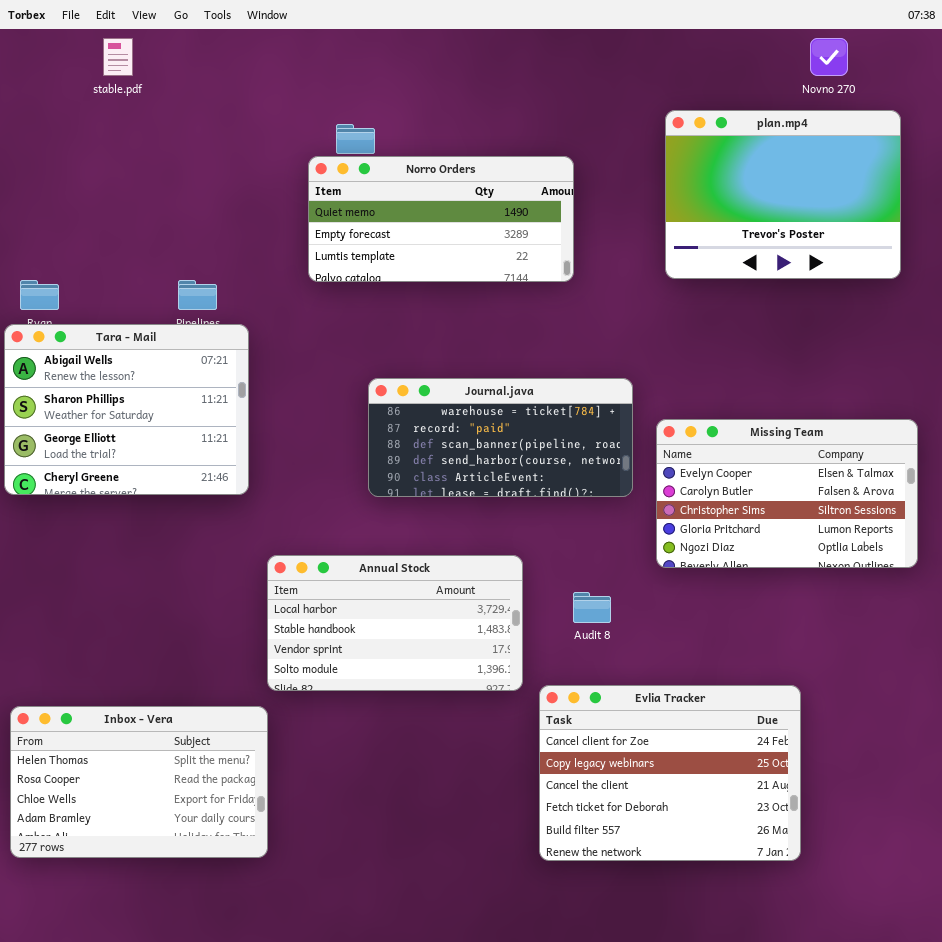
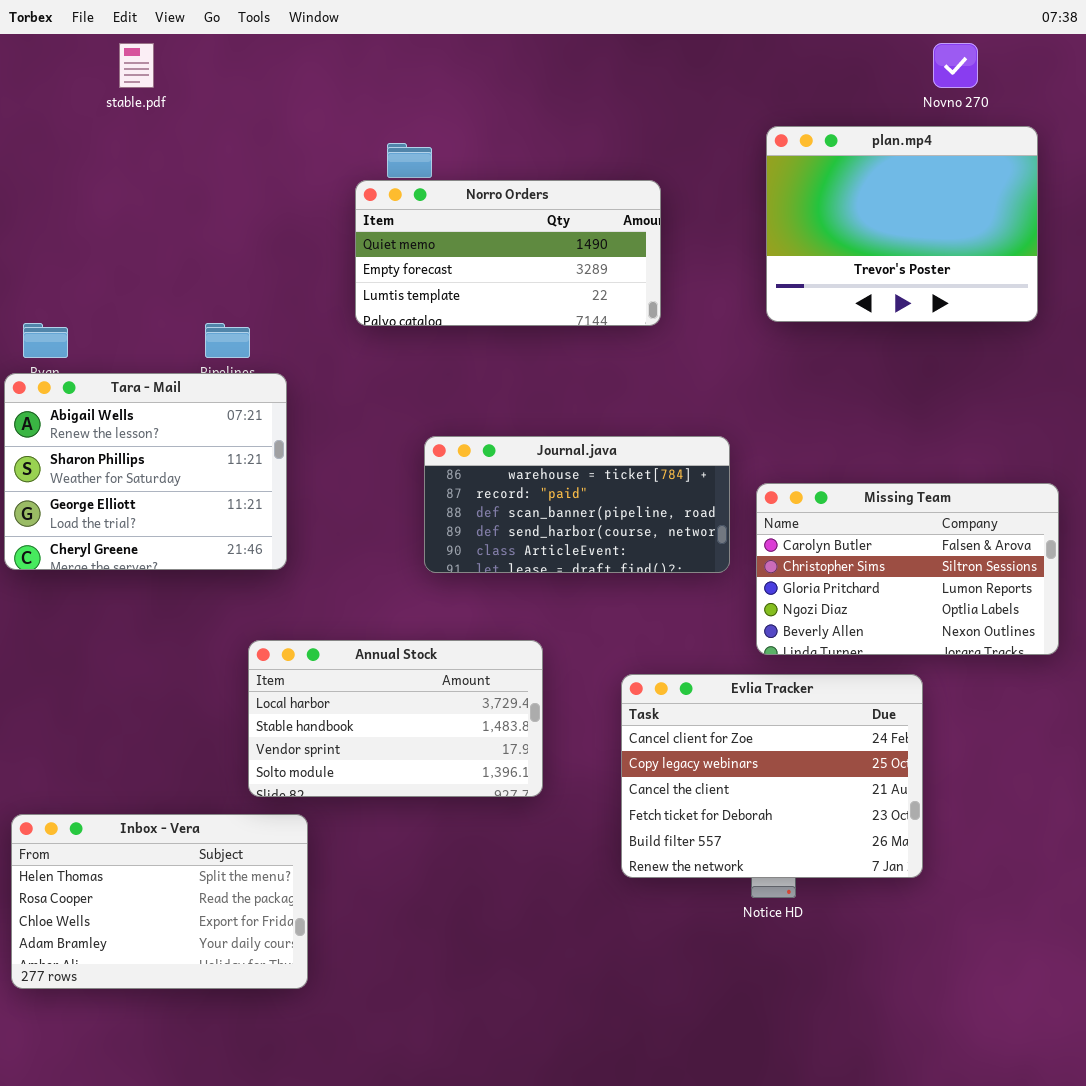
Missing Team: [656,419,918,568] -> [756,483,1059,655], scrolled down 1 row
Annual Stock: [267,555,523,691] -> [248,640,543,797], moved
Evlia Tracker: [539,685,801,861] -> [621,674,923,878], moved

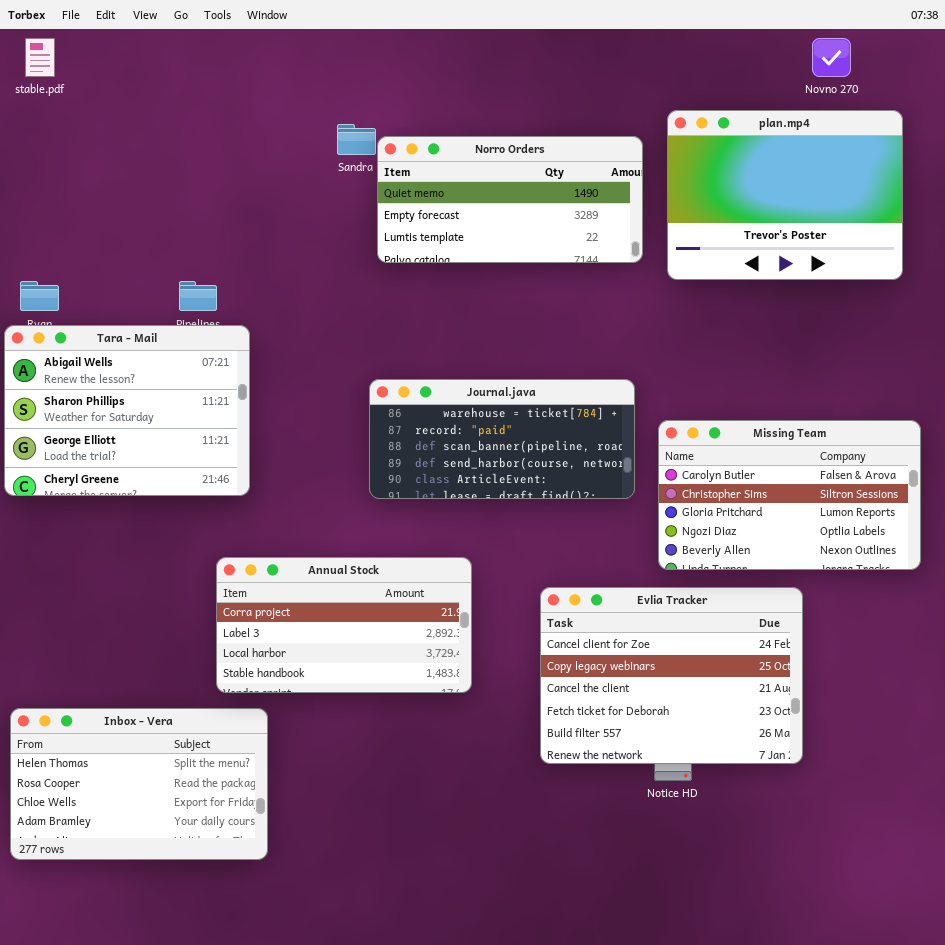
stable.pdf: [119,43,154,88] -> [25,38,55,77], moved
Norro Orders: [355,180,661,326] -> [377,136,643,263], moved
Annual Stock: [248,640,543,797] -> [216,557,472,693], scrolled up 2 rows

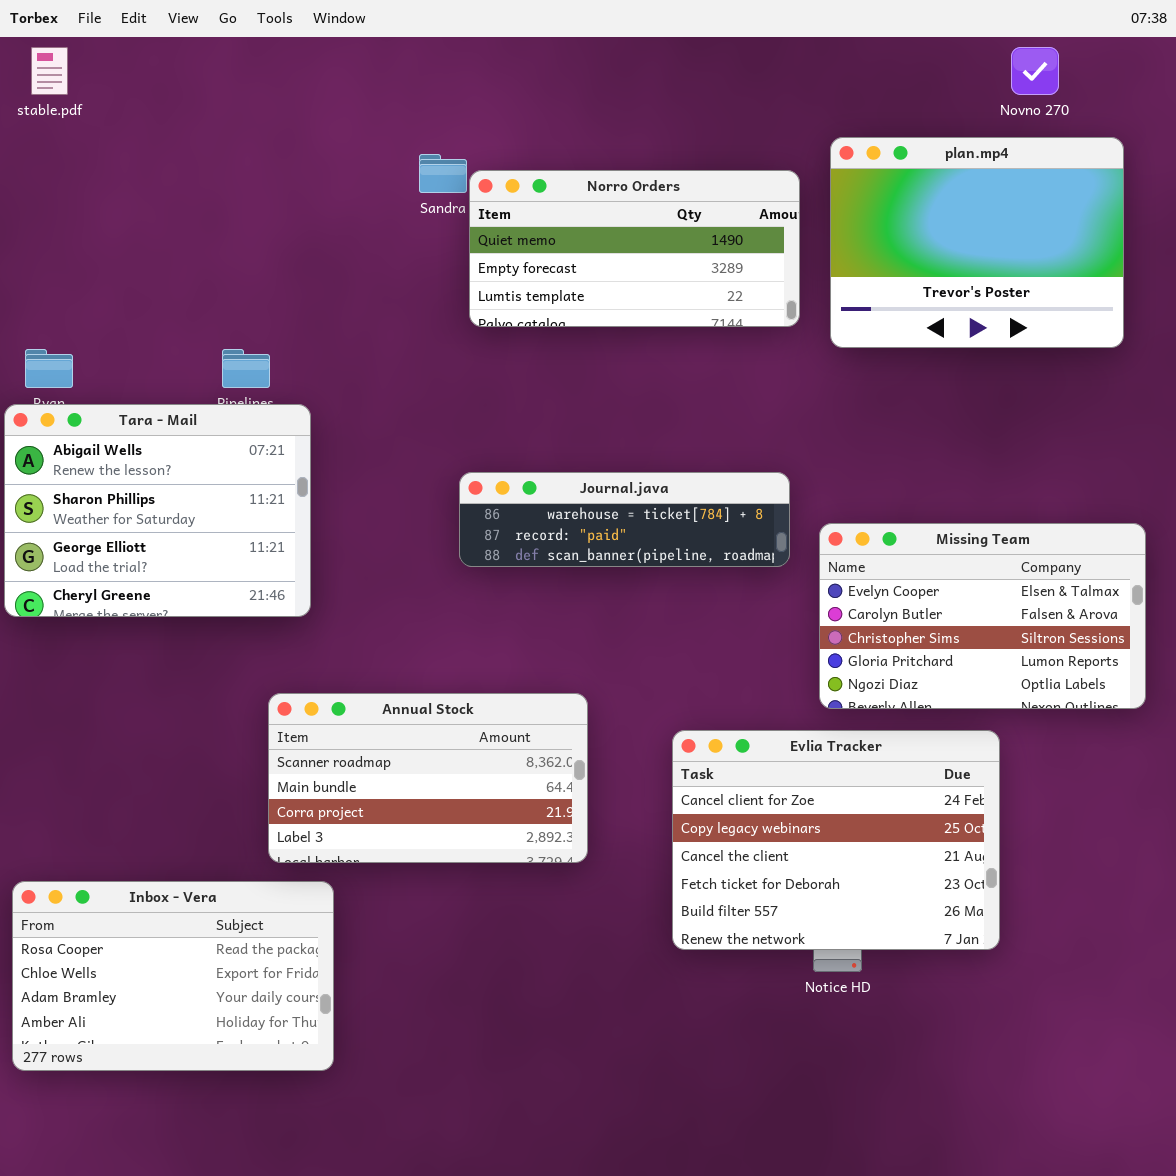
Journal.java: [369,379,635,499] -> [459,472,790,567], resized
Missing Team: [658,420,921,570] -> [819,523,1146,709], scrolled up 1 row
Annual Stock: [216,557,472,693] -> [268,693,588,863], scrolled up 2 rows
Inbox - Vera: [10,708,268,860] -> [12,881,334,1071], scrolled down 1 row

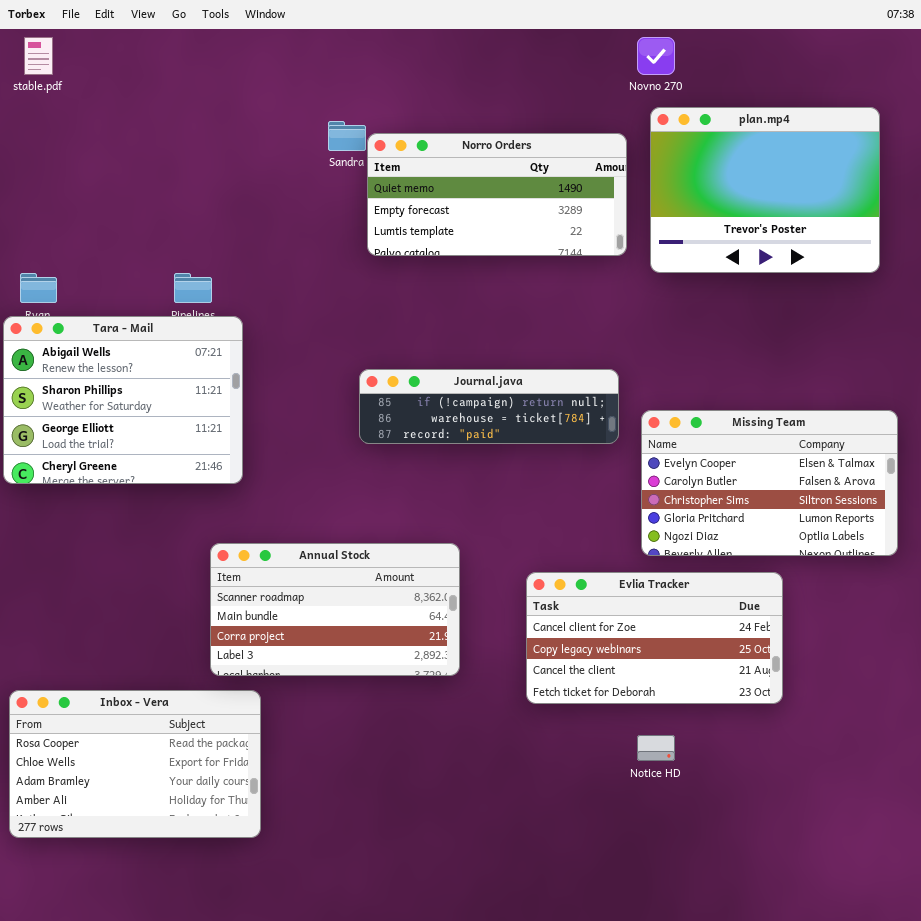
Novno 270: [1011,47,1059,95] -> [637,37,675,75], moved
Journal.java: [459,472,790,567] -> [359,369,619,444], scrolled up 1 row
Evlia Tracker: [672,730,1000,950] -> [526,572,783,704], resized

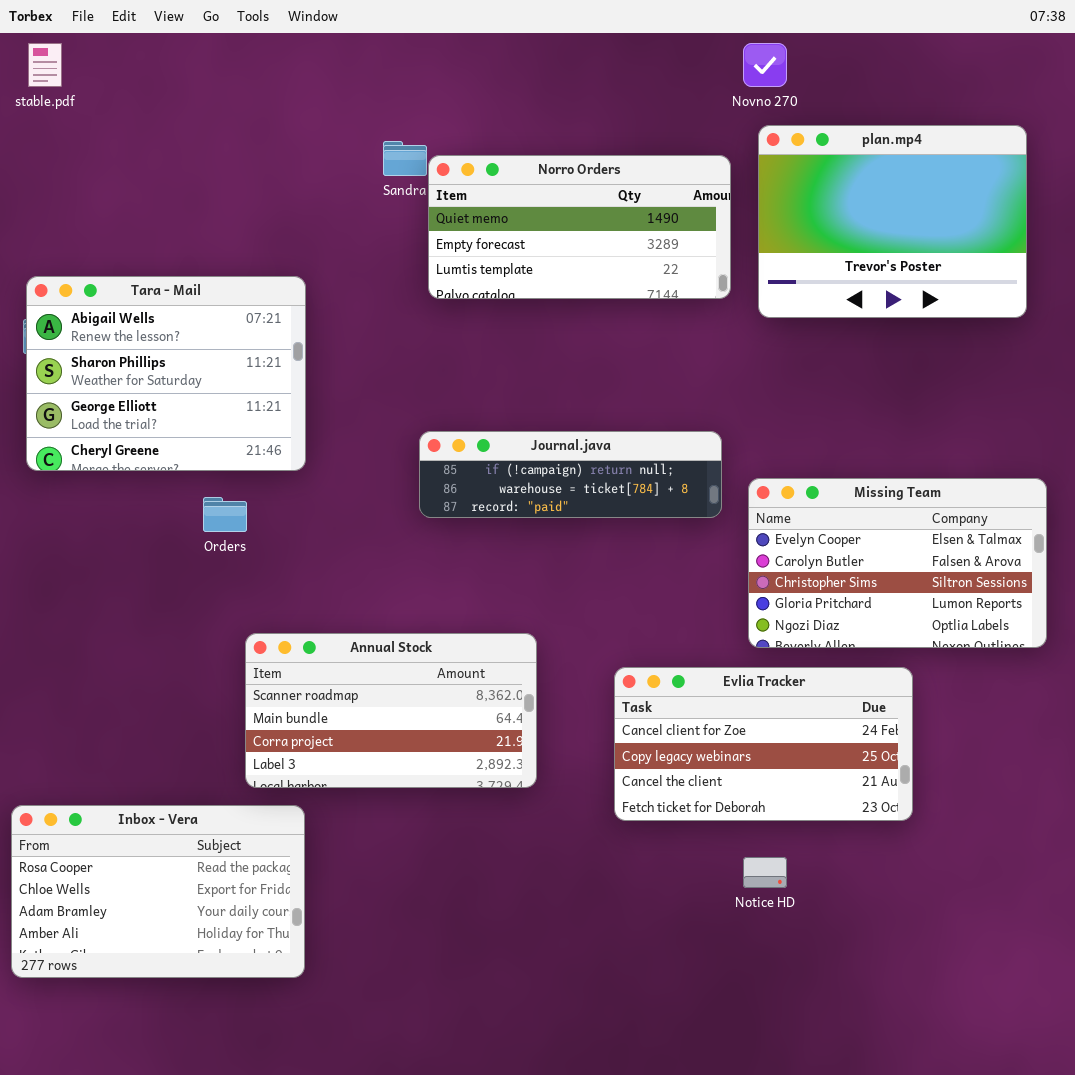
Tara - Mail: [3,316,243,484] -> [26,276,306,471], moved

